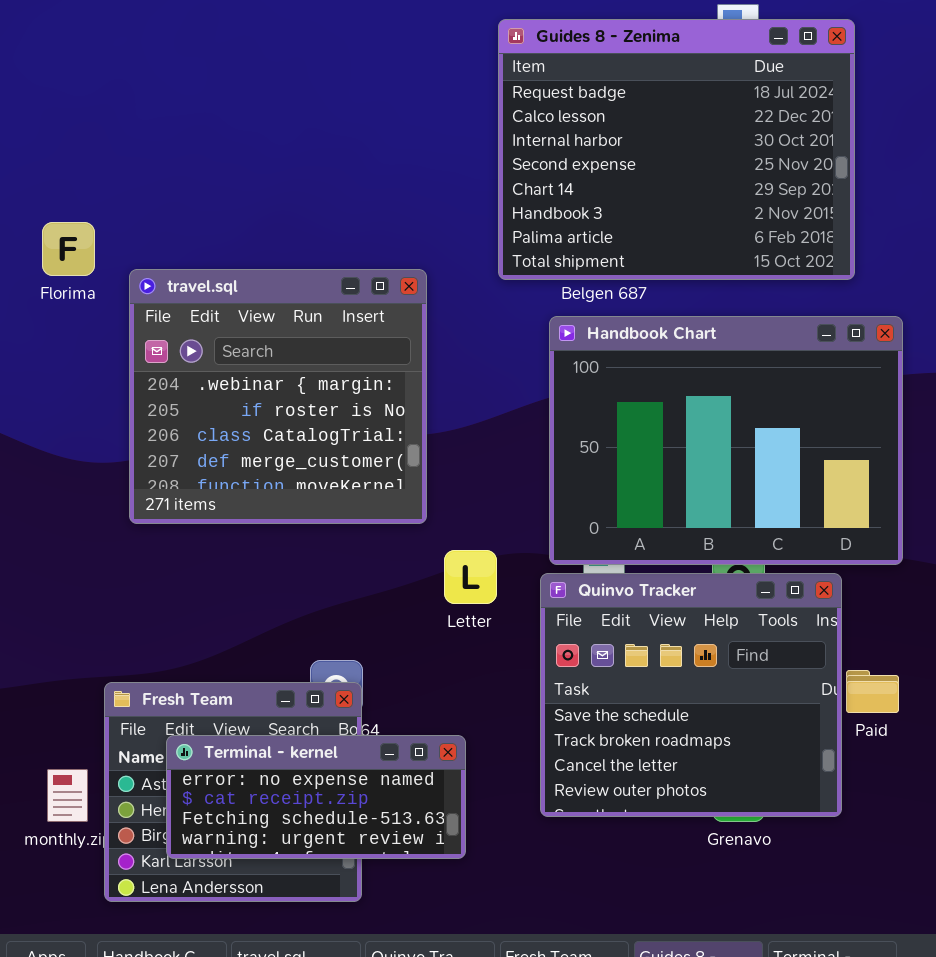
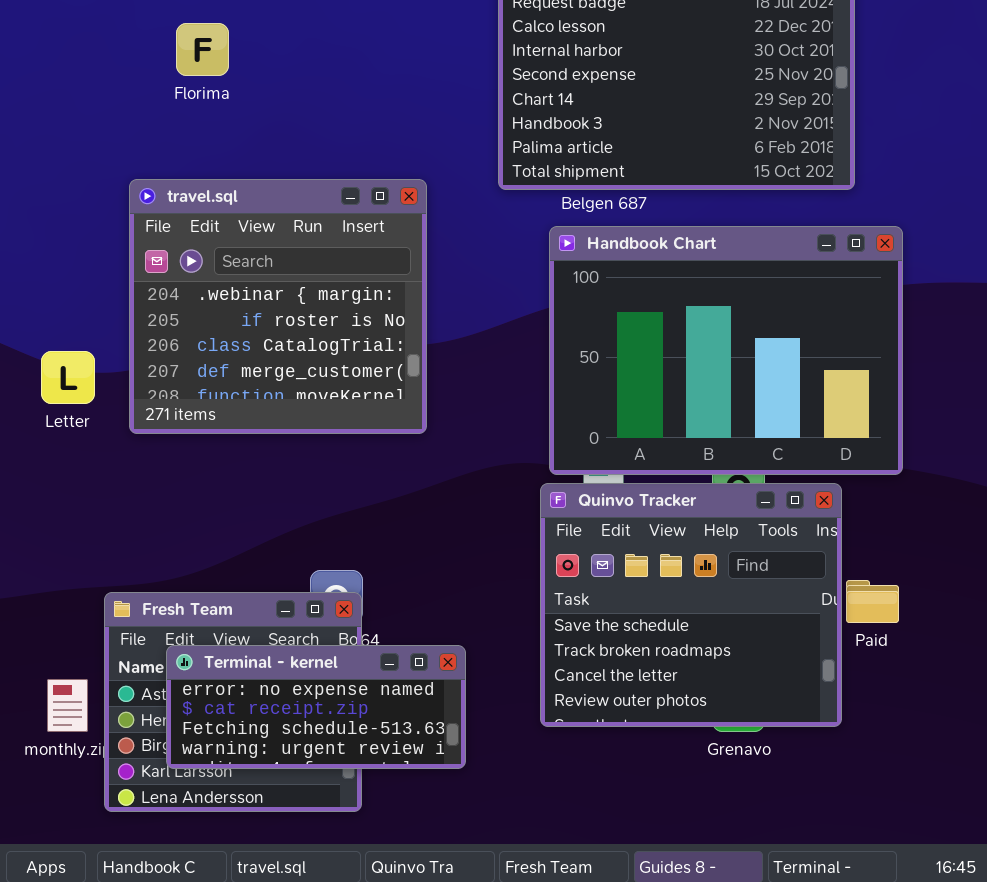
Florima: [42,222,95,276] -> [176,23,229,76], moved
Letter: [444,550,497,604] -> [41,351,95,404], moved

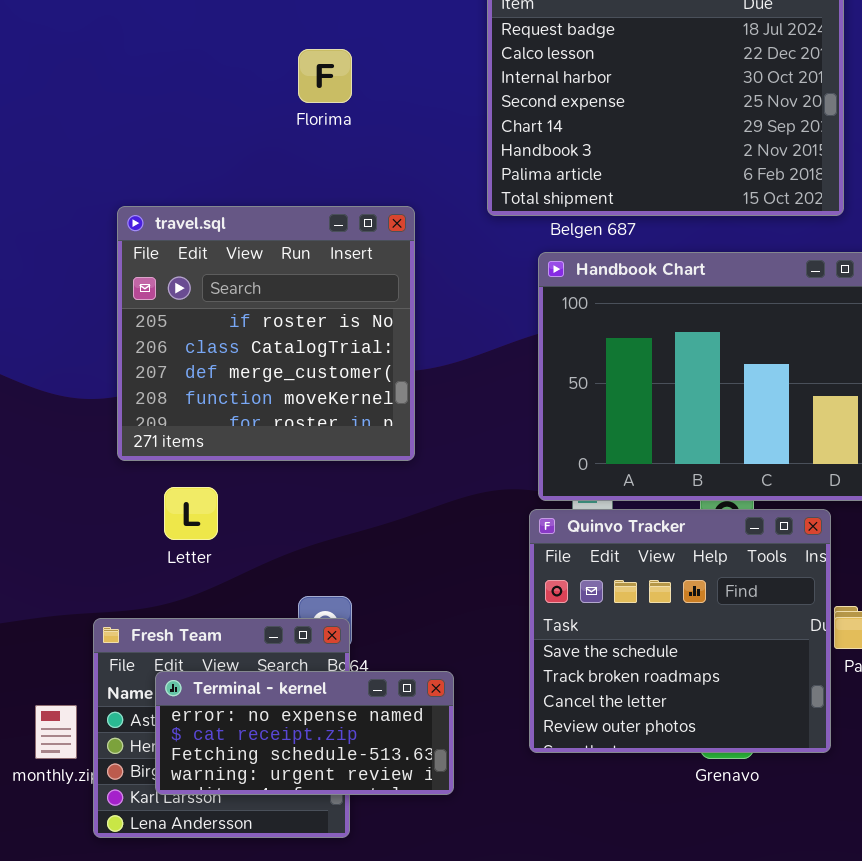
Florima: [176,23,229,76] -> [298,49,352,103], moved
travel.sql: [129,179,427,434] -> [117,206,415,461], scrolled down 1 row
Letter: [41,351,95,404] -> [164,487,218,540], moved

